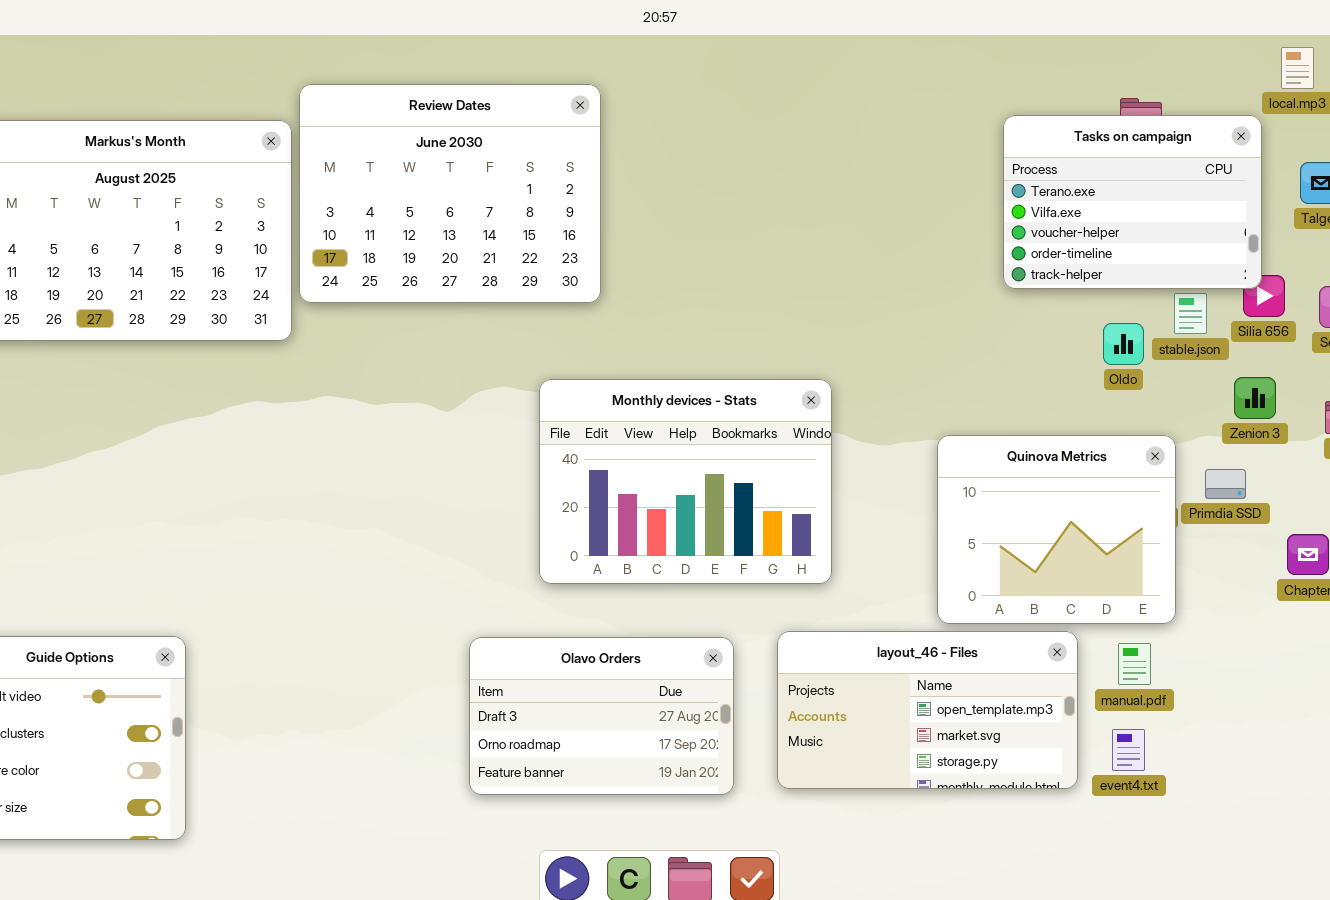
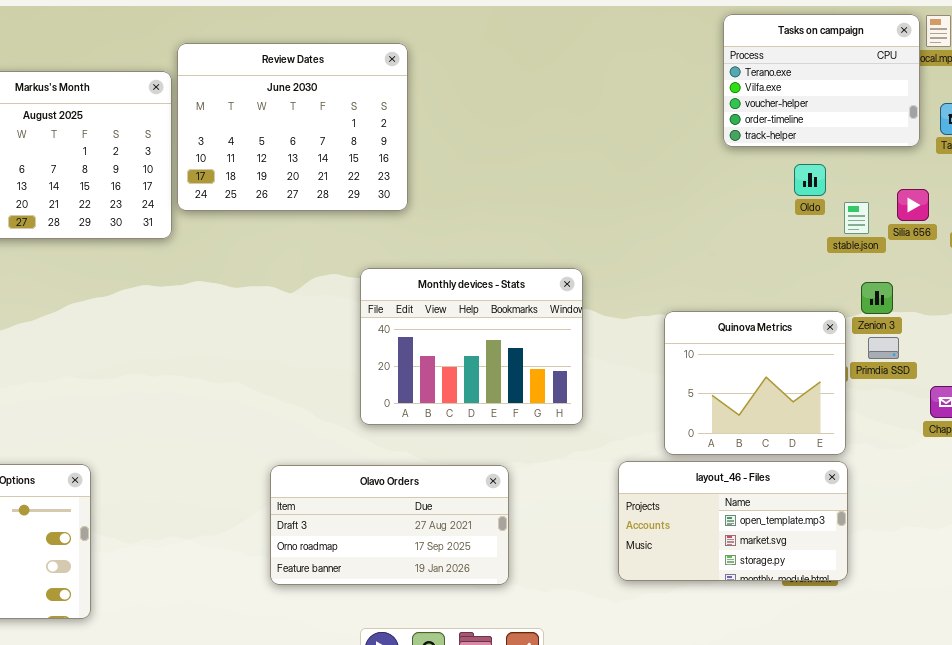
Tasks on campaign: [1003,115,1262,289] -> [723,14,920,147], moved
Oldo: [1103,323,1144,365] -> [794,164,826,196], moved
Zenion 3: [1234,377,1276,419] -> [861,282,893,314], moved
layout_46 - Files: [777,631,1078,789] -> [618,461,848,581], moved
Olavo Orders: [469,637,734,795] -> [270,465,509,585], resized

